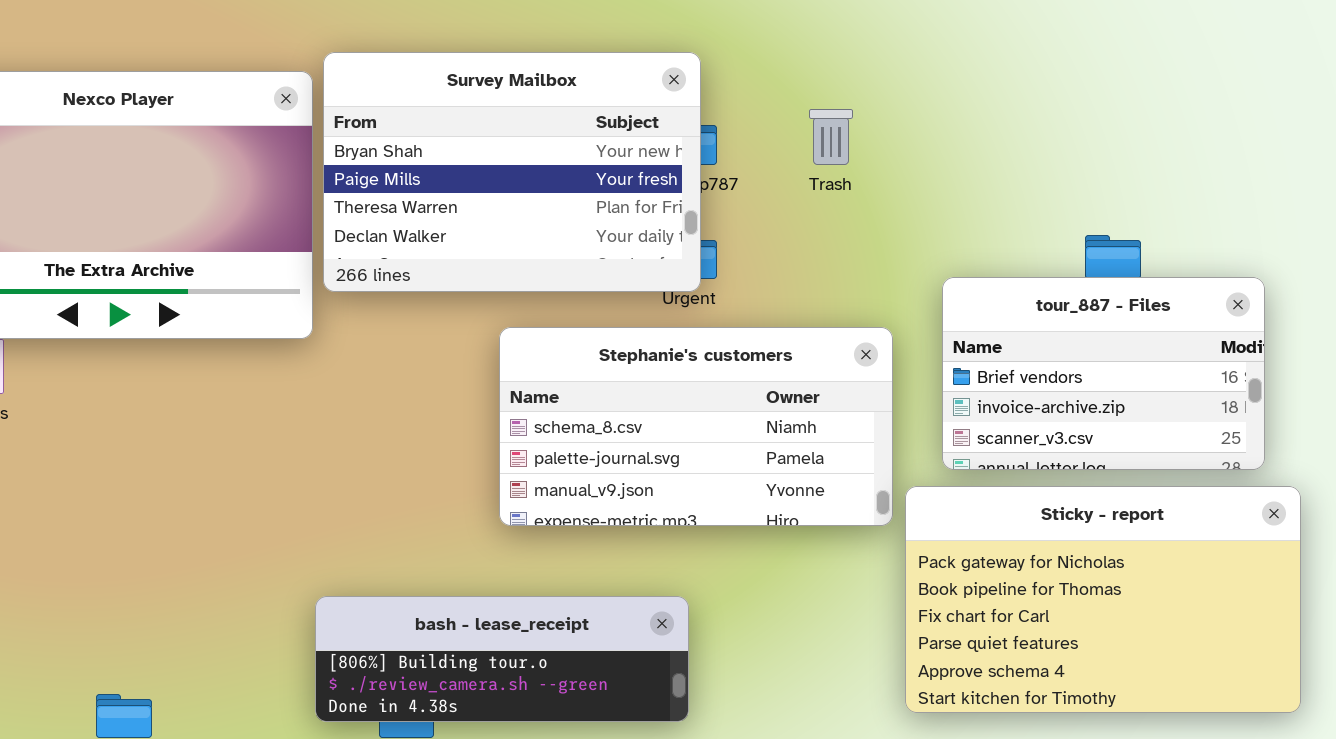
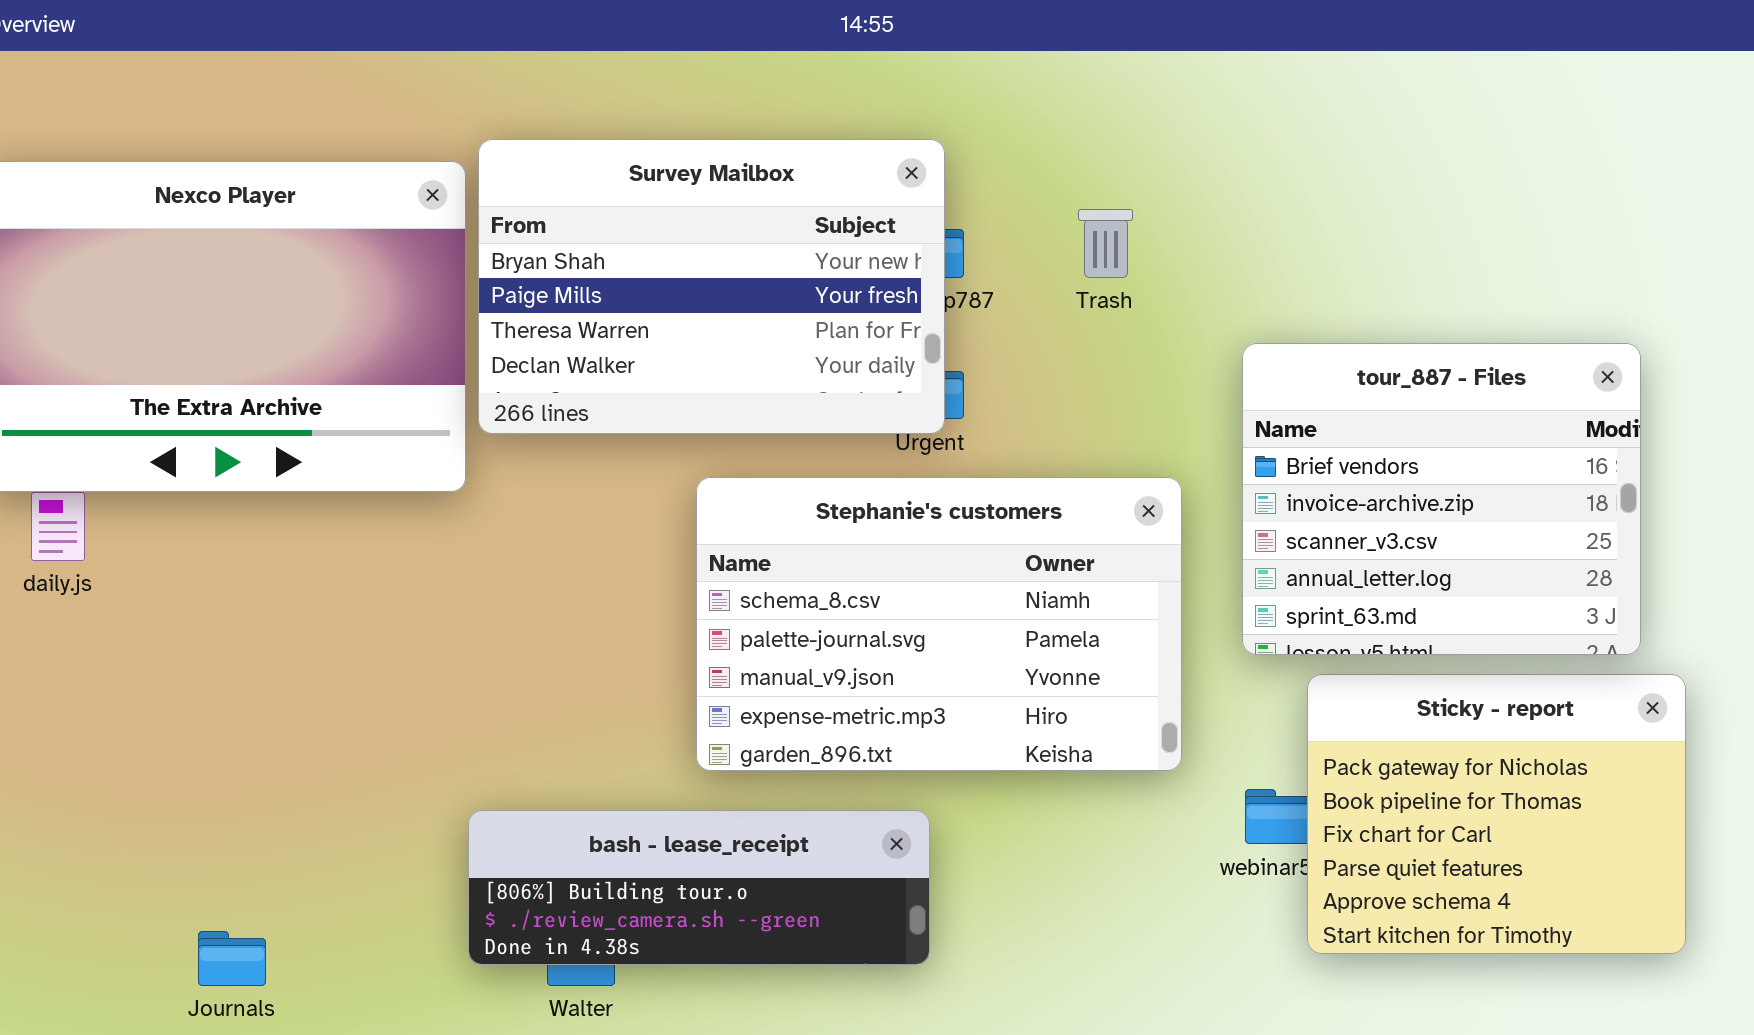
tour_887 - Files: [942,277,1265,470] -> [1242,343,1641,655], resized
Stephanie's customers: [499,327,893,526] -> [696,477,1182,771], resized
Sticky - report: [905,486,1301,713] -> [1307,674,1686,954], resized

